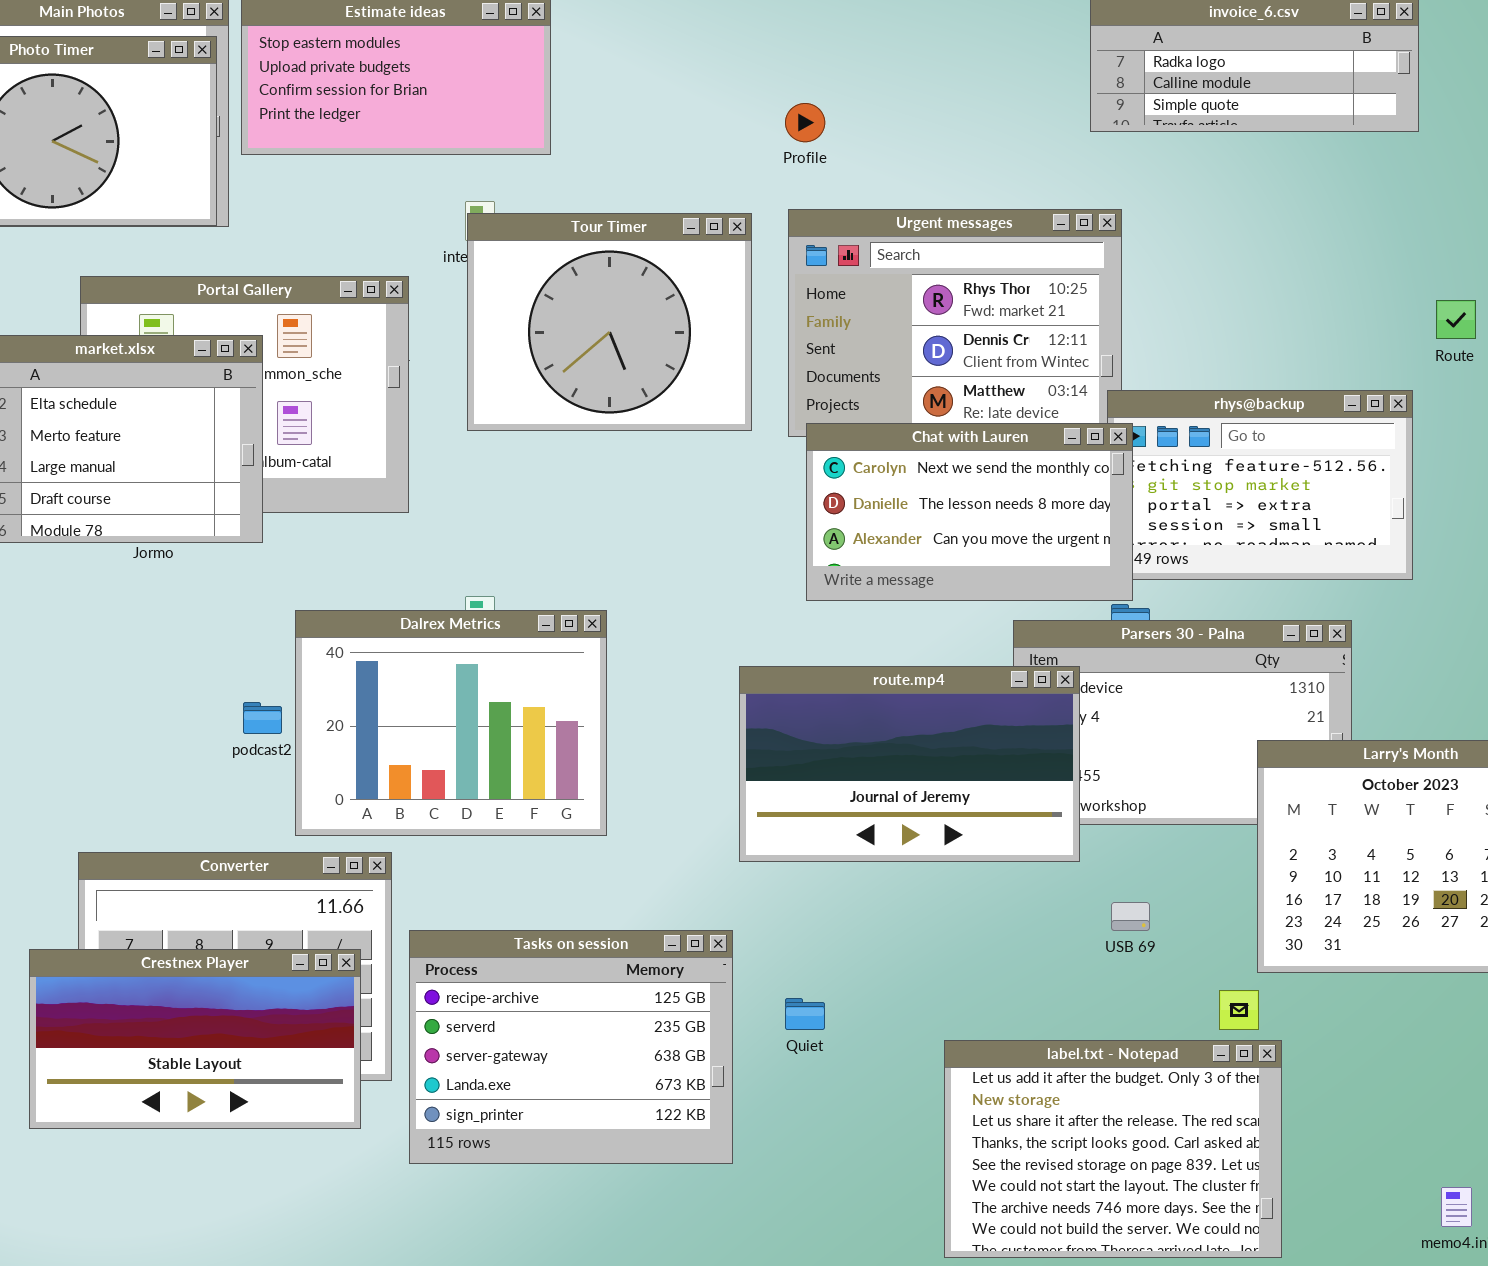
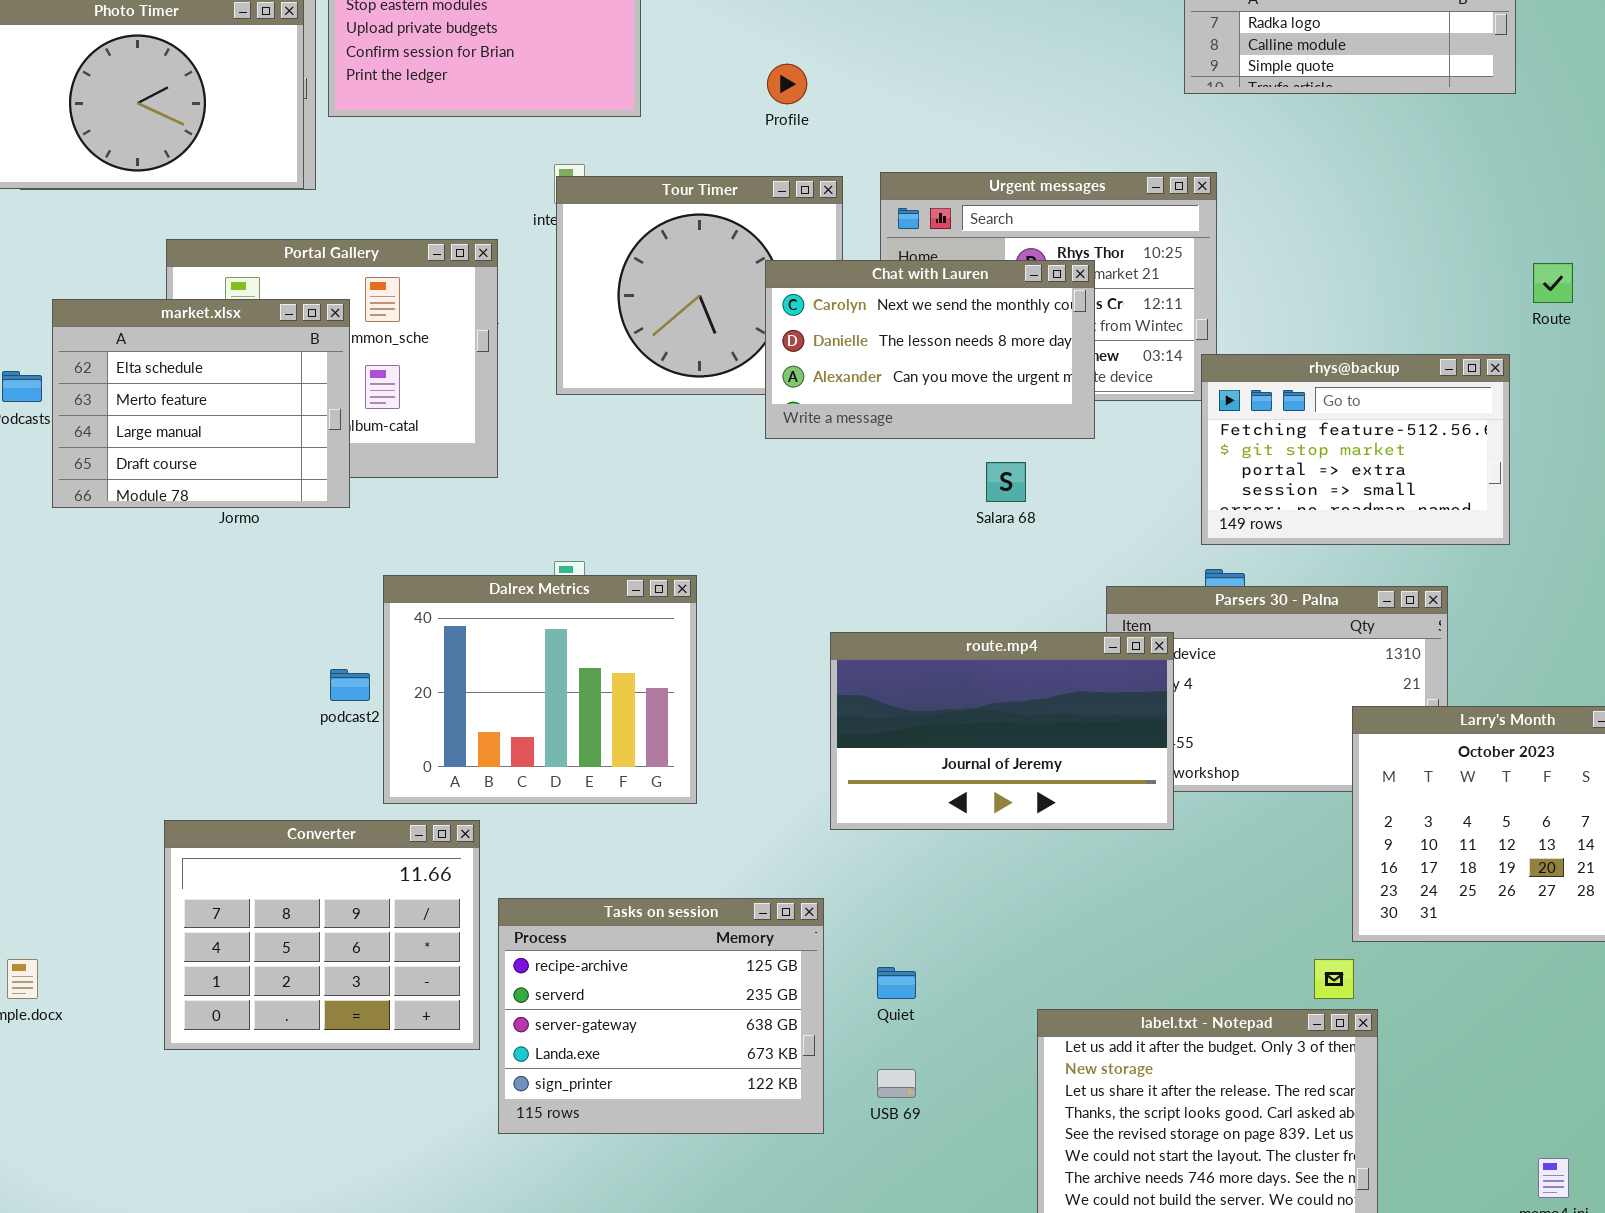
Profile: [785,103,825,142] -> [767,64,807,104], moved
Chat with Lauren: [806,423,1133,601] -> [765,260,1095,439], moved
USB 69: [1111,902,1150,931] -> [877,1069,916,1098], moved
Crestnex Player: [29,949,361,1129] -> none, closed

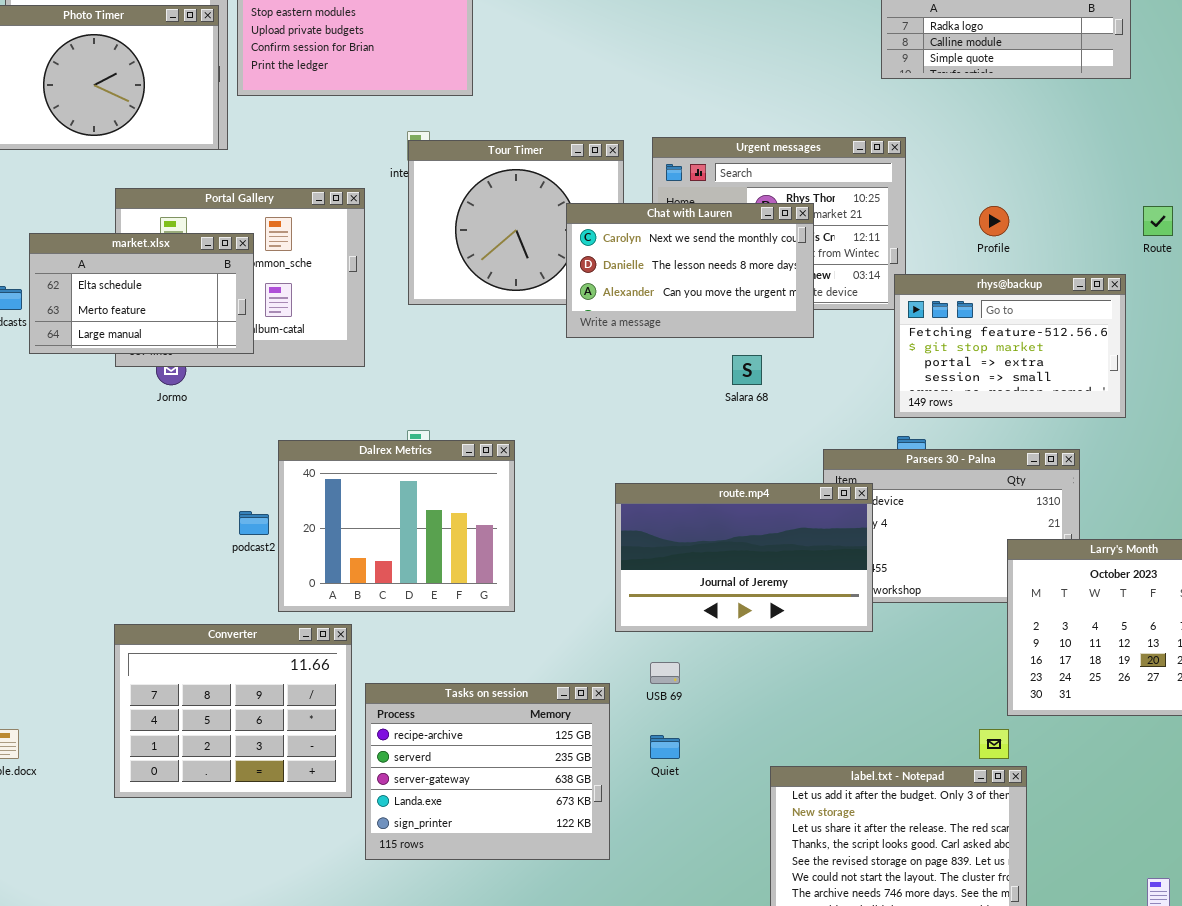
Profile: [767,64,807,104] -> [979,206,1009,236], moved
market.xlsx: [52,299,350,508] -> [29,233,254,354], resized
USB 69: [877,1069,916,1098] -> [650,662,680,684], moved

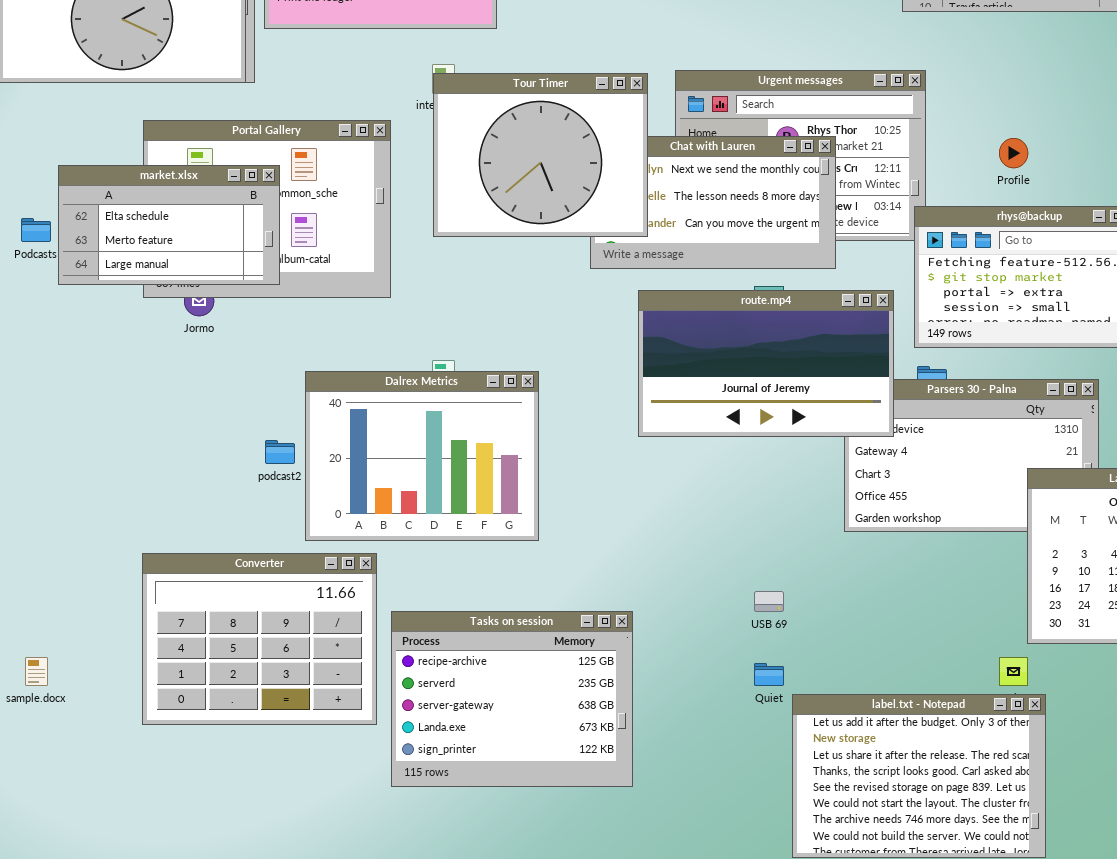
Tour Timer: [408,140,624,305] -> [433,73,648,237], raised
route.mp4: [615,483,873,632] -> [638,290,894,437], moved
USB 69: [650,662,680,684] -> [754,591,784,612], moved
Quiet: [650,735,680,759] -> [754,663,784,686], moved

